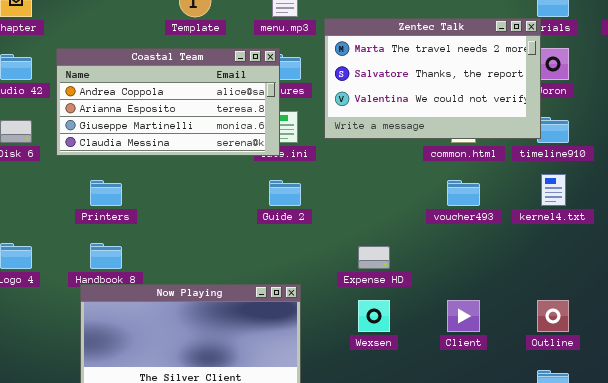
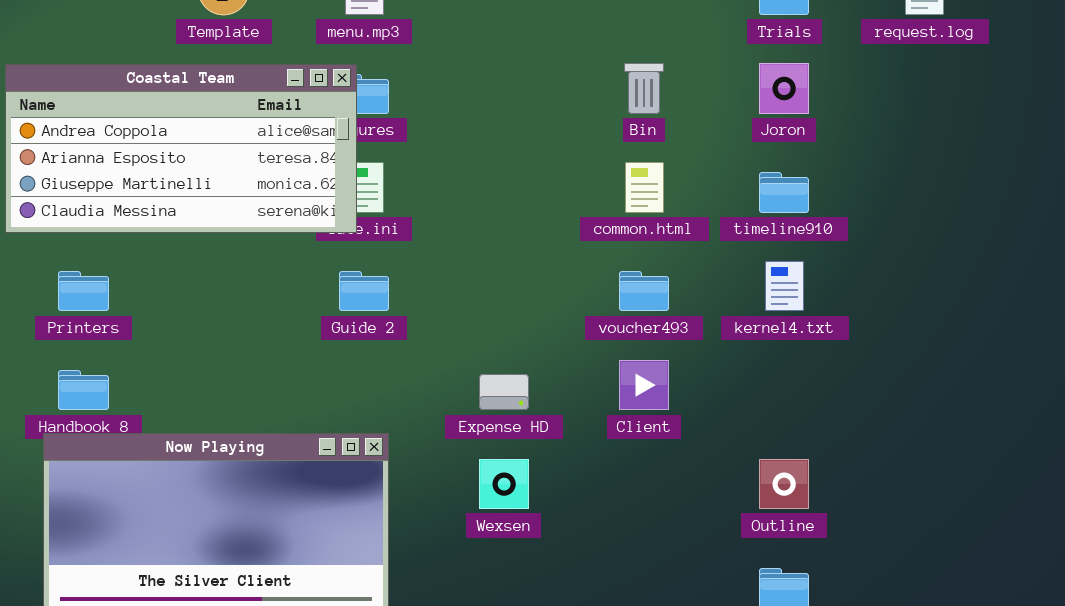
Zentec Talk: [324,18,541,139] -> none, closed
Client: [447,300,480,332] -> [619,360,669,410], moved

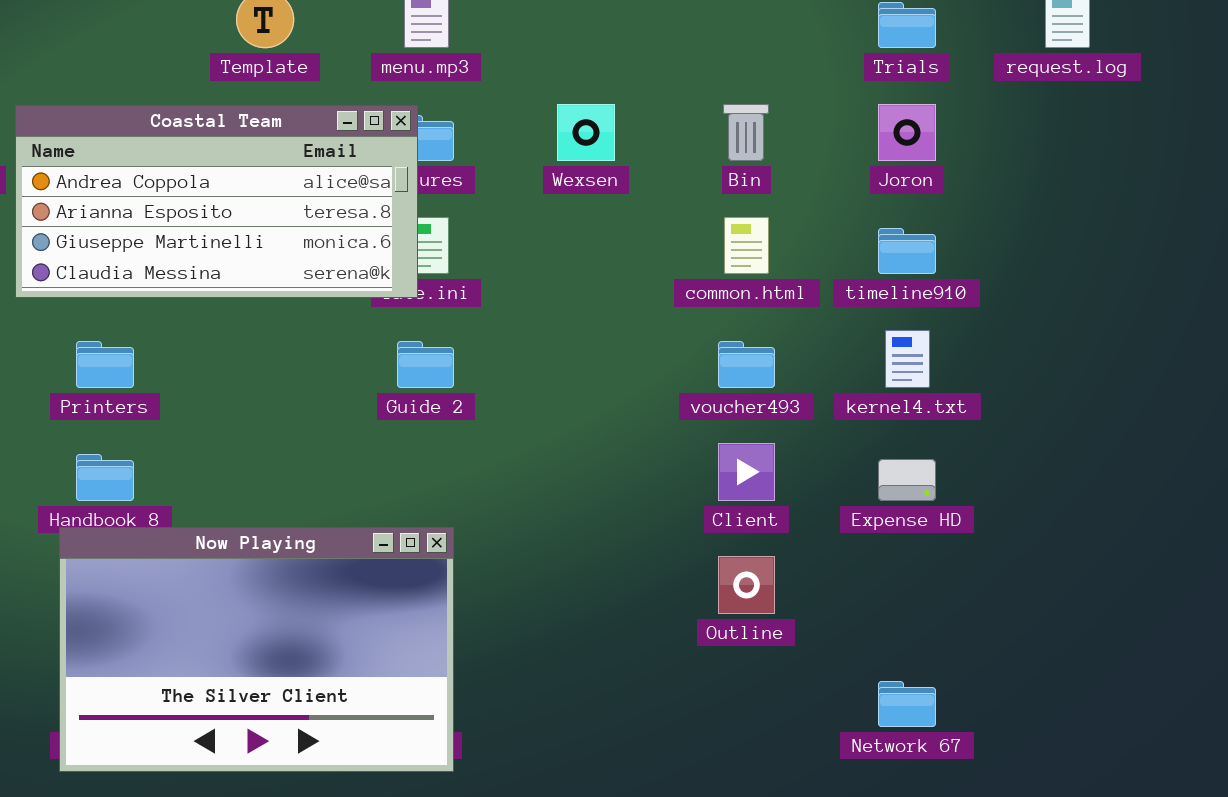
Expense HD: [479,374,529,410] -> [878,459,936,501], moved
Wexsen: [479,459,529,509] -> [557,104,615,161], moved
Outline: [759,459,809,509] -> [718,556,775,614], moved

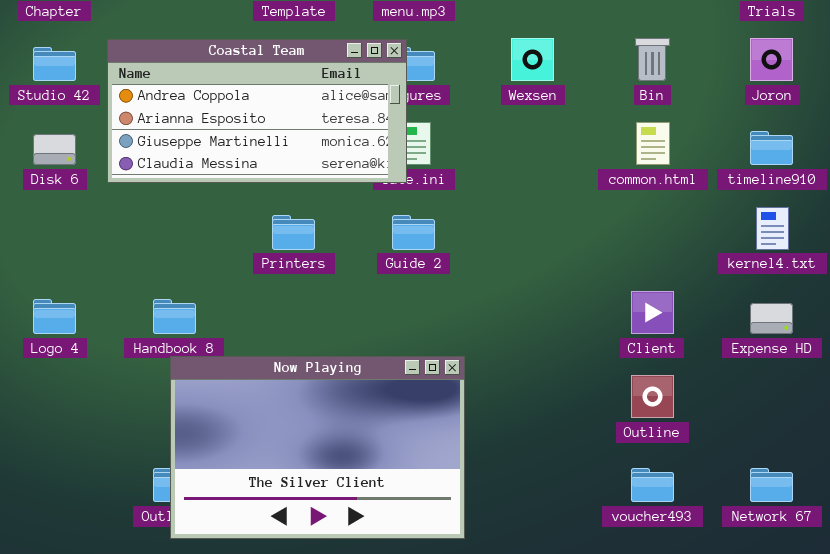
Printers: [76,341,134,388] -> [272,215,315,250], moved
voucher493: [718,341,775,388] -> [631,468,674,502], moved
Now Playing: [59,527,454,772] -> [170,356,465,539], moved

